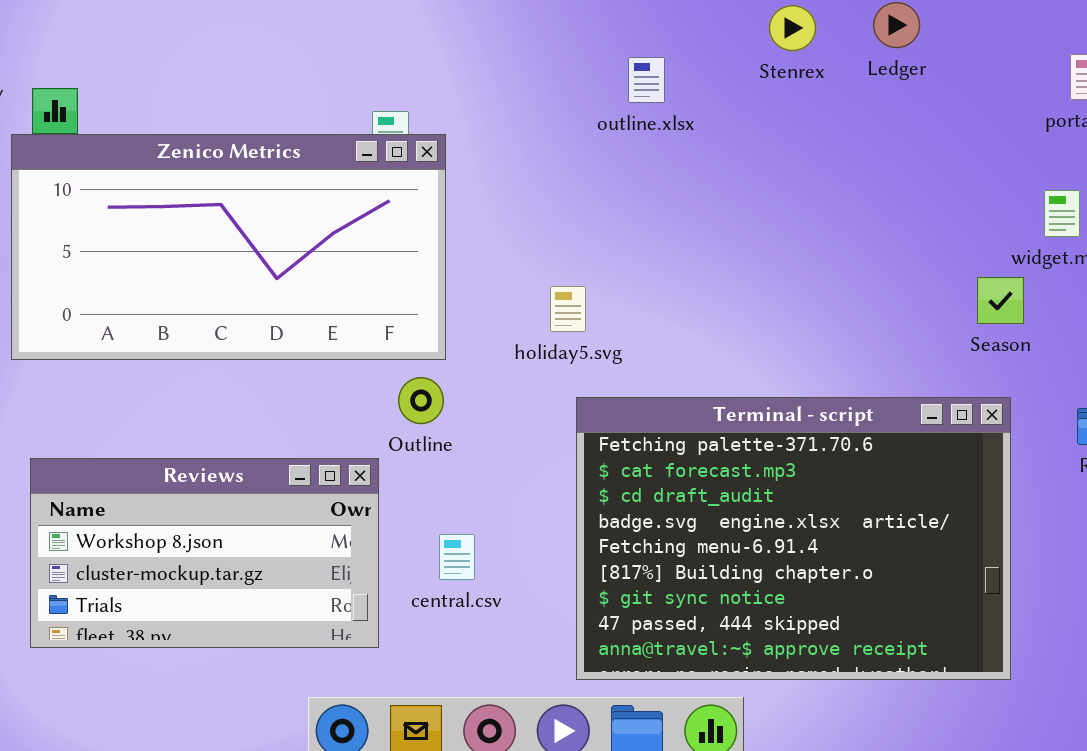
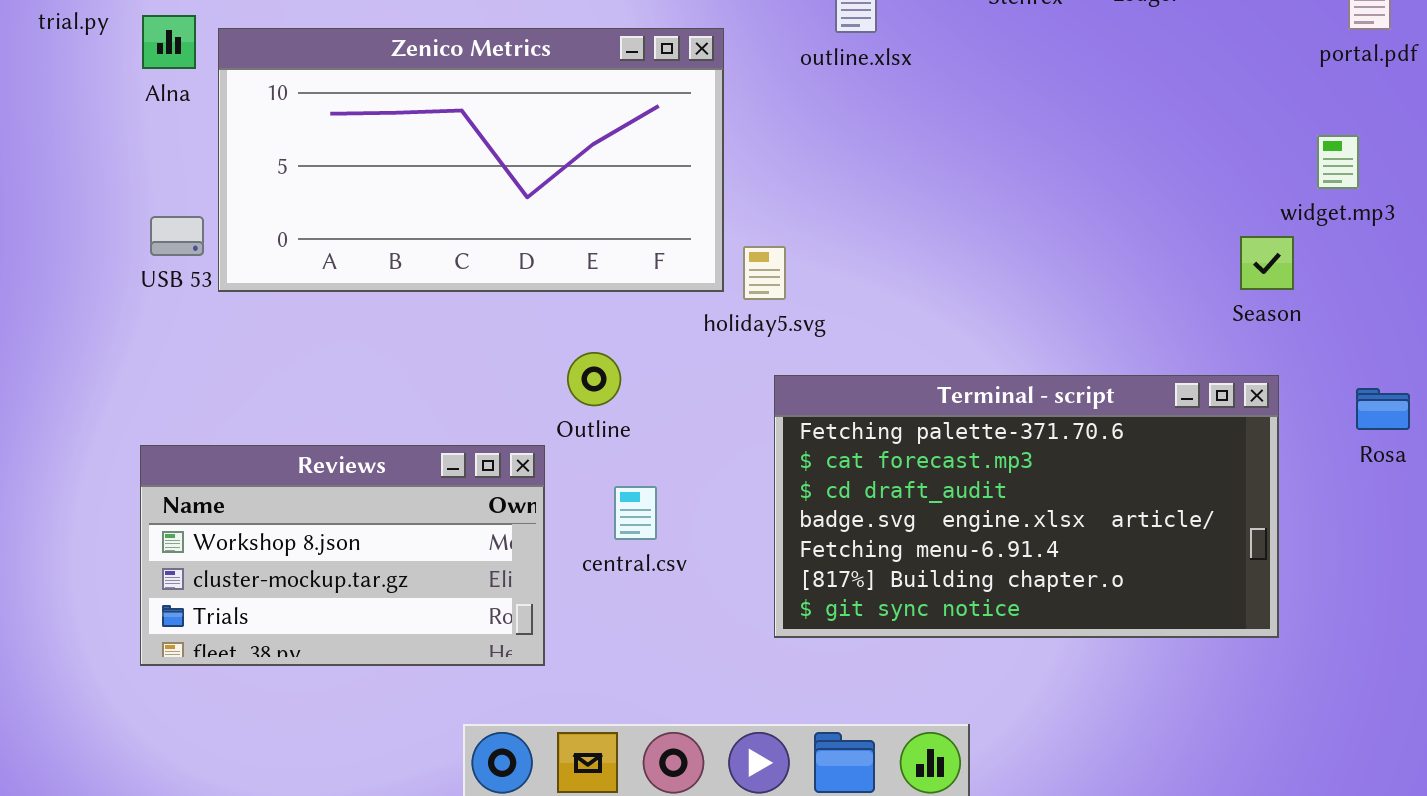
Zenico Metrics: [11,134,446,360] -> [218,28,724,292], moved
Terminal - script: [576,397,1011,680] -> [774,375,1279,638], resized
central.csv: [439,534,475,580] -> [614,486,657,540], moved

